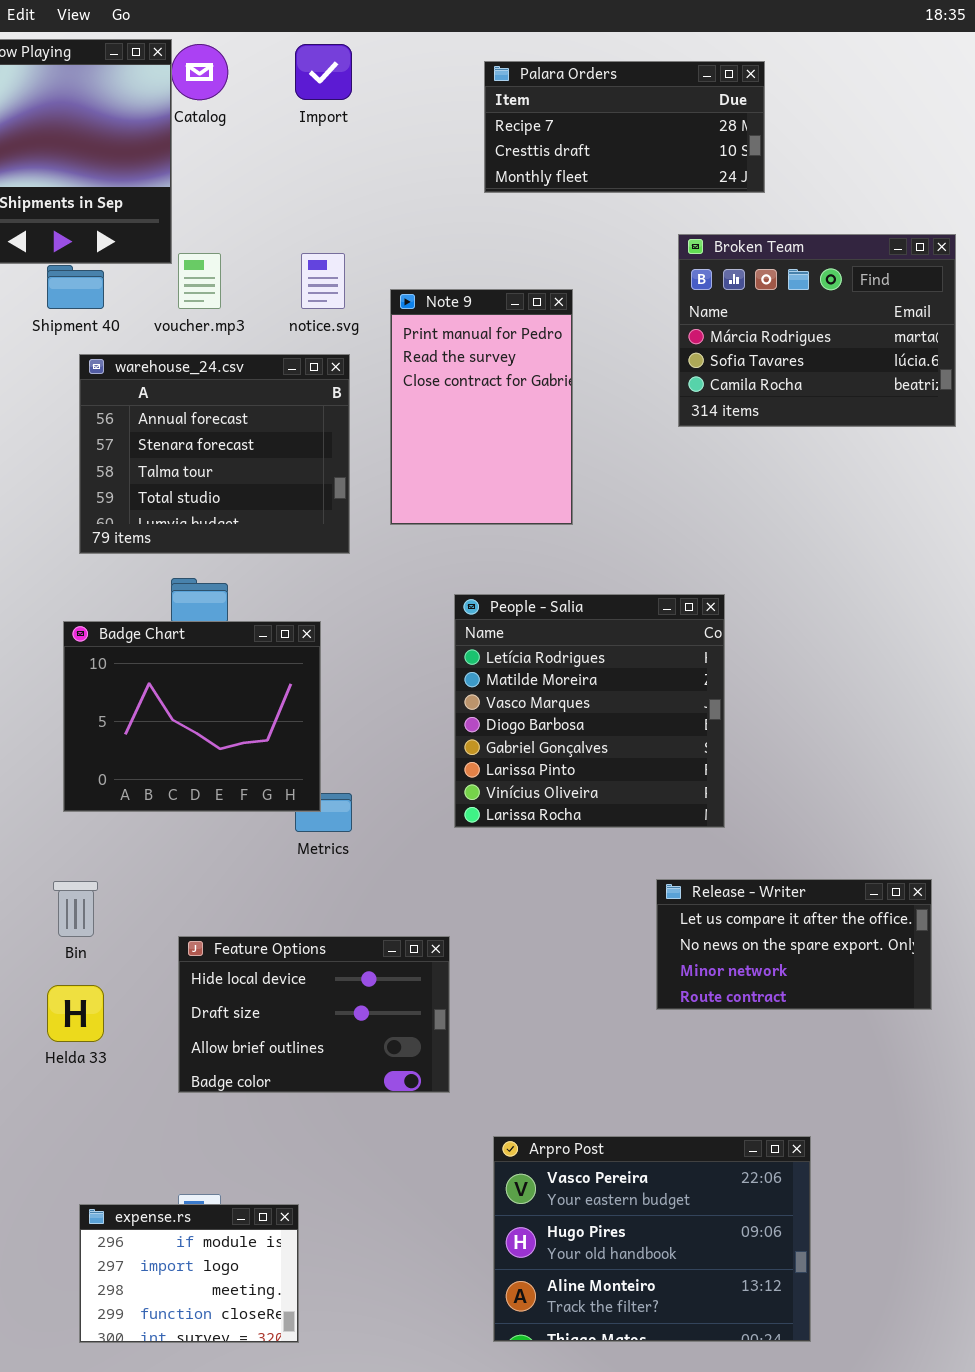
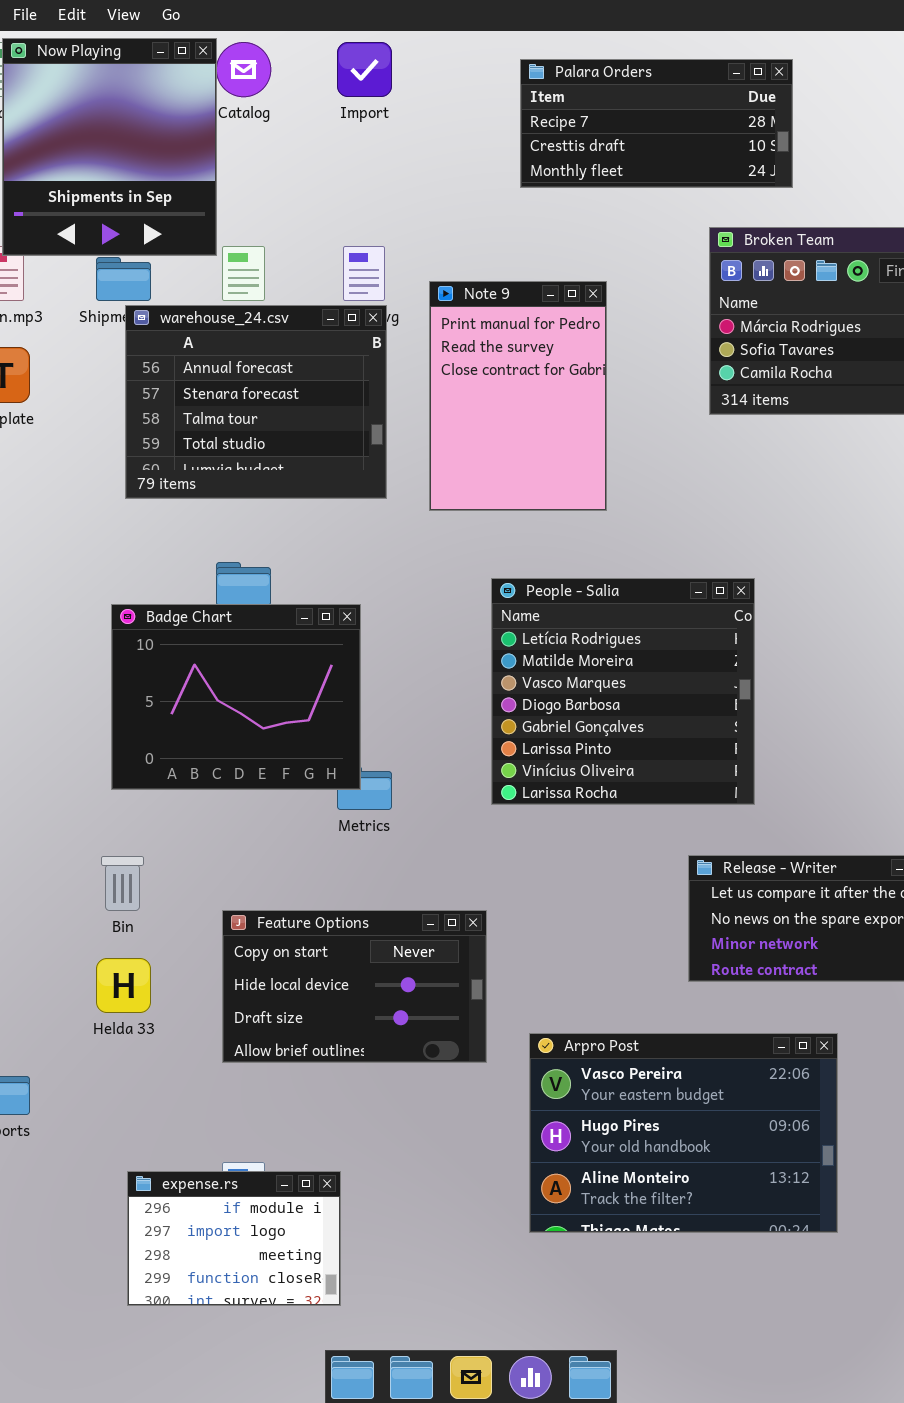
warehouse_24.csv: [79,354,350,554] -> [125,305,387,499], moved
Feature Options: [178,936,450,1093] -> [222,910,487,1063], scrolled up 1 row
Arpro Post: [493,1136,811,1342] -> [529,1033,838,1233], moved

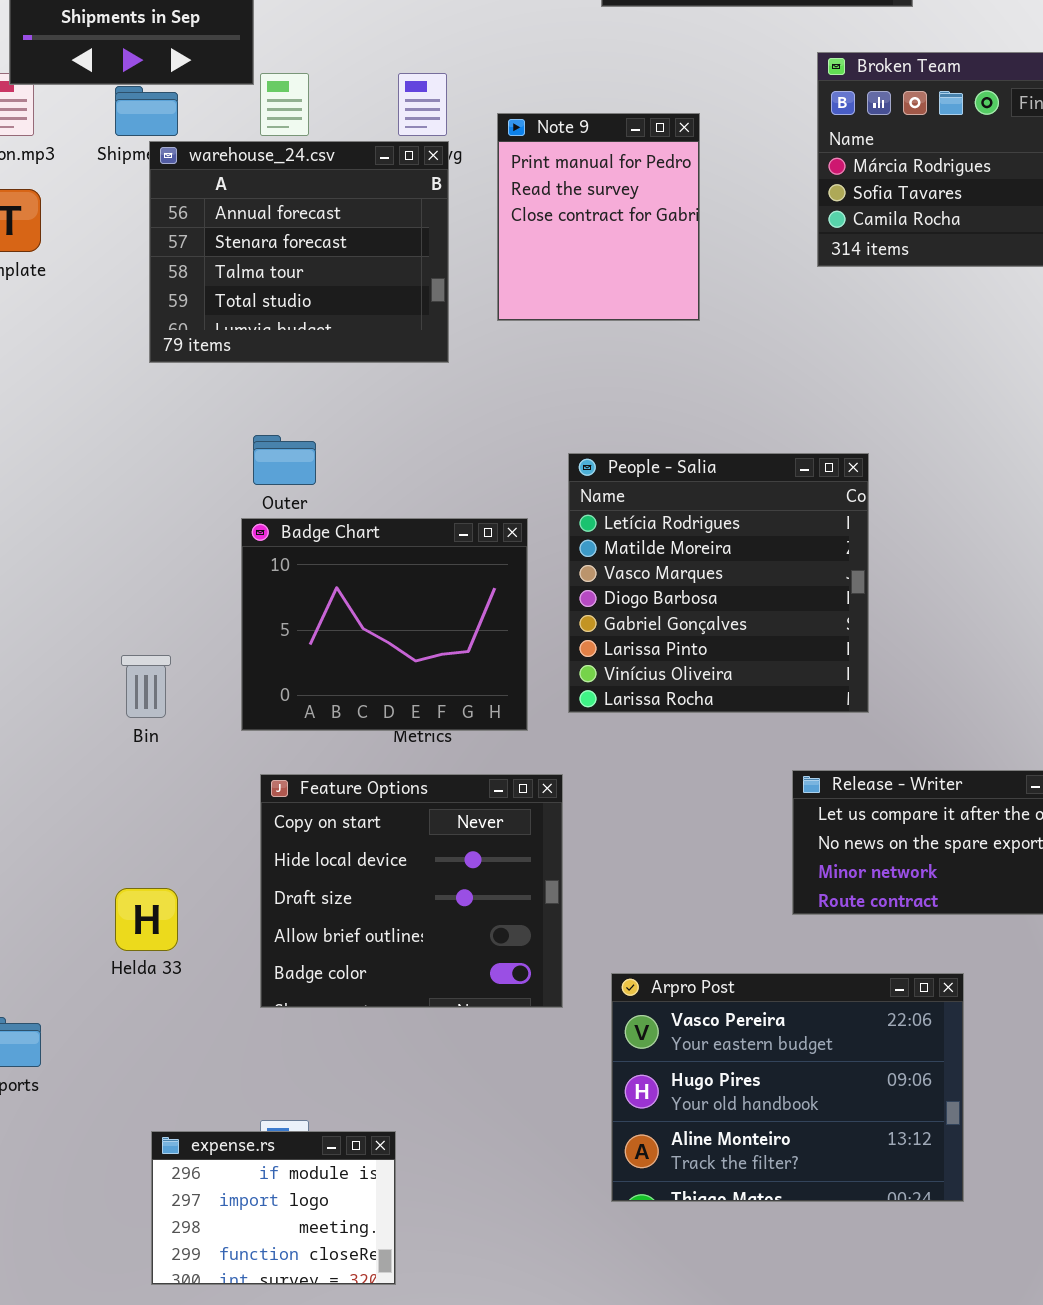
Note 9: [429,281,607,511] -> [497,113,700,321], resized
Badge Chart: [111,604,361,790] -> [241,518,528,731], moved
Bin: [101,856,144,911] -> [121,655,171,718], moved
Feature Options: [222,910,487,1063] -> [260,774,563,1008], resized

